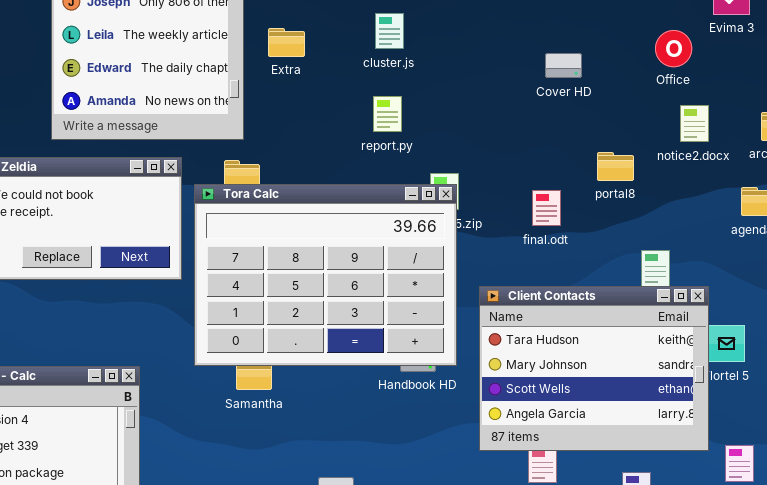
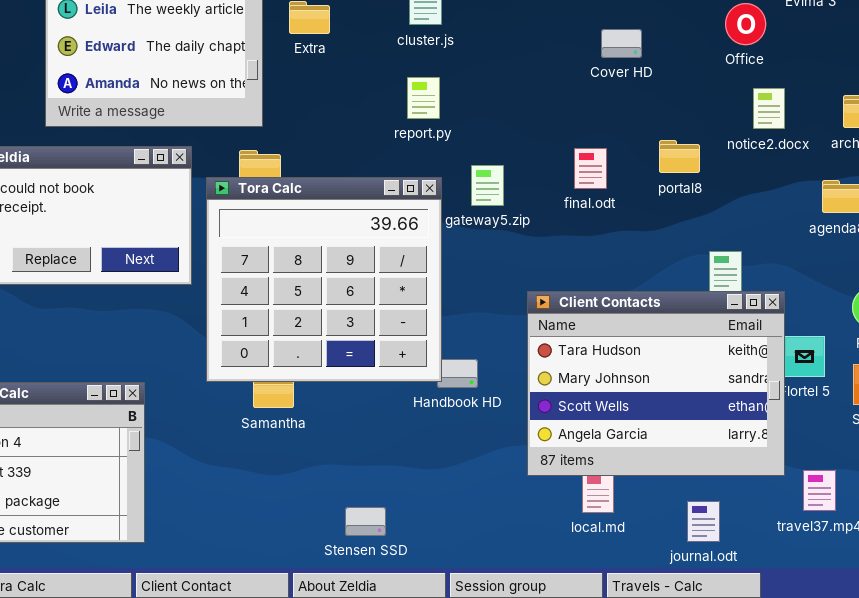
Tora Calc: [194,184,457,366] -> [206,177,442,382], resized
final.odt: [532,190,561,226] -> [574,148,607,189], moved

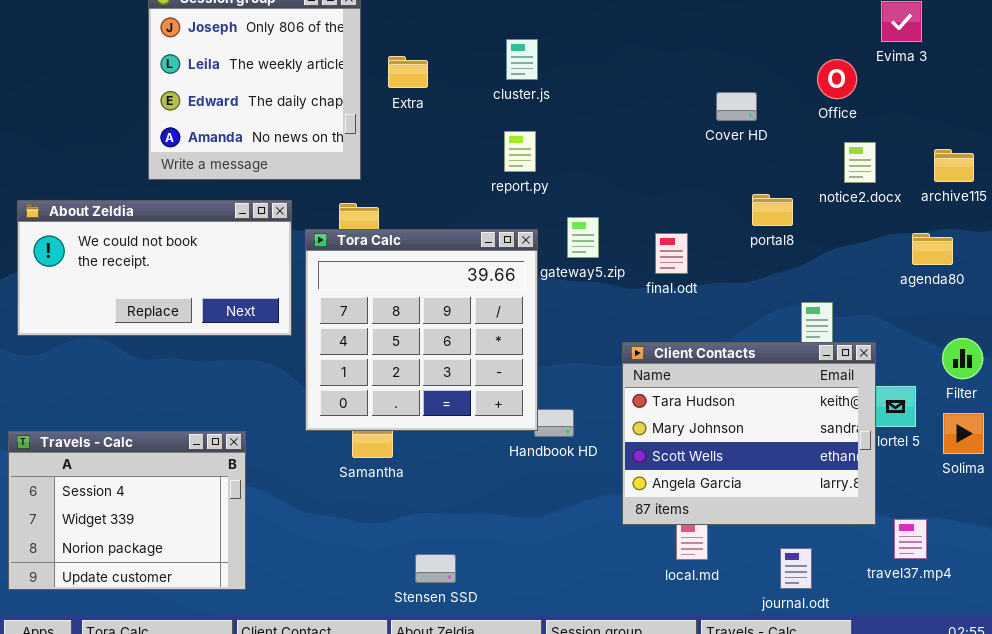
Cover HD: [601,29,642,58] -> [716,92,757,121], moved
final.odt: [574,148,607,189] -> [655,233,688,274], moved
Stensen SSD: [345,507,386,536] -> [415,554,456,583], moved

